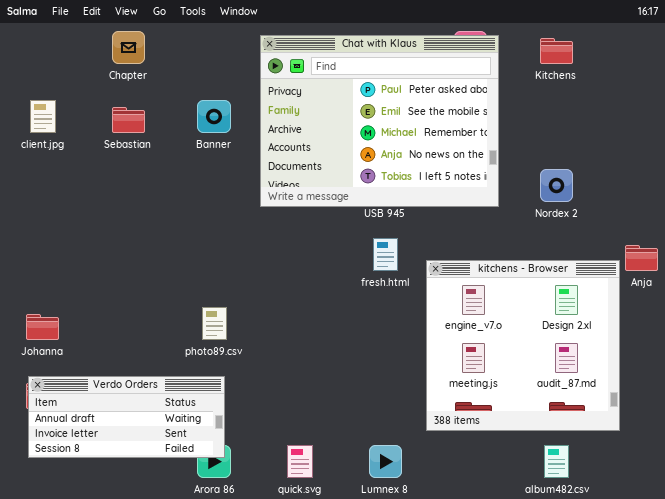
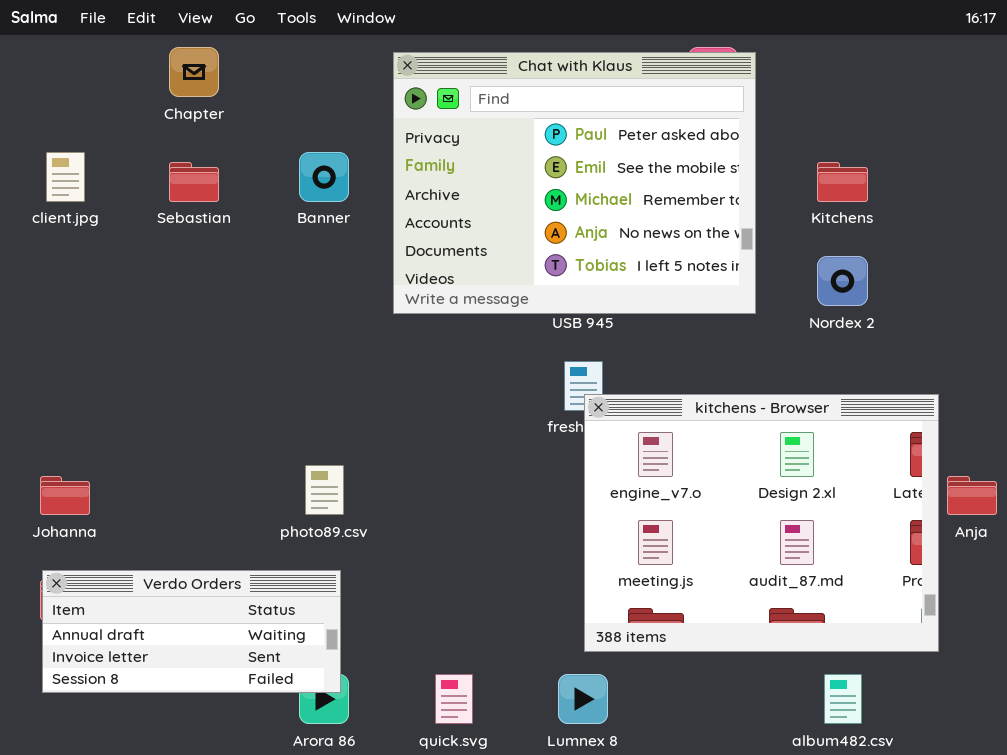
Kitchens: [540,38,573,64] -> [817,162,868,202], moved
Anja: [625,245,658,271] -> [947,476,997,515], moved
kitchens - Browser: [426,260,620,431] -> [584,394,939,652], resized

